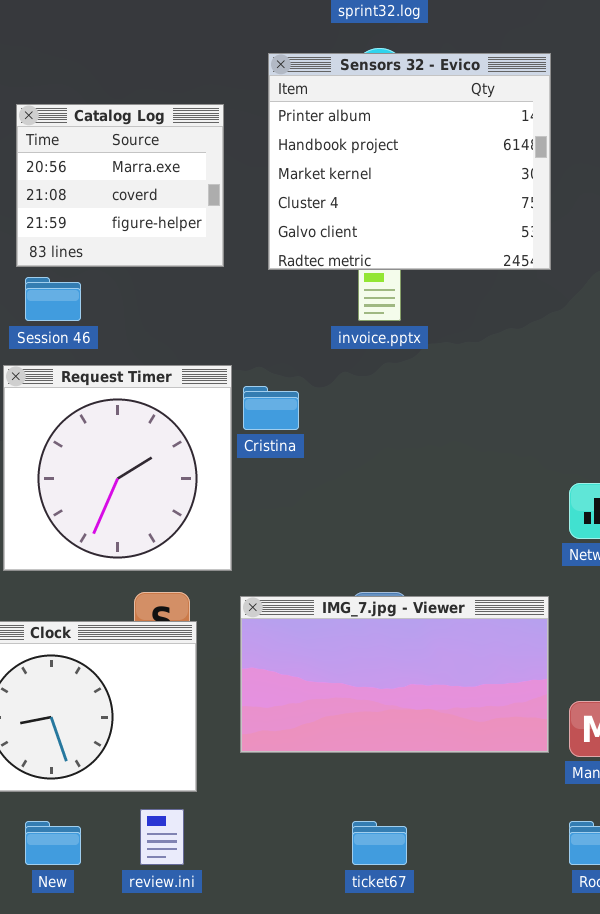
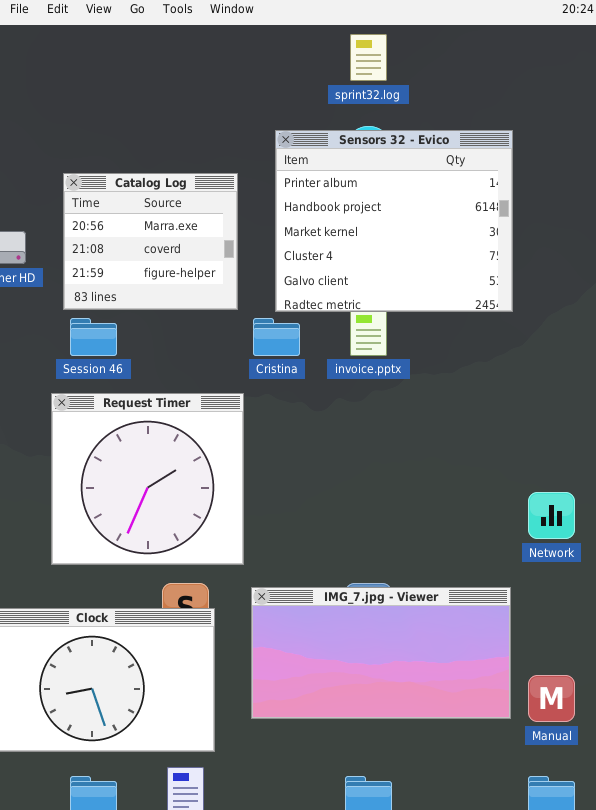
Cristina: [243,386,299,430] -> [253,318,300,356], moved

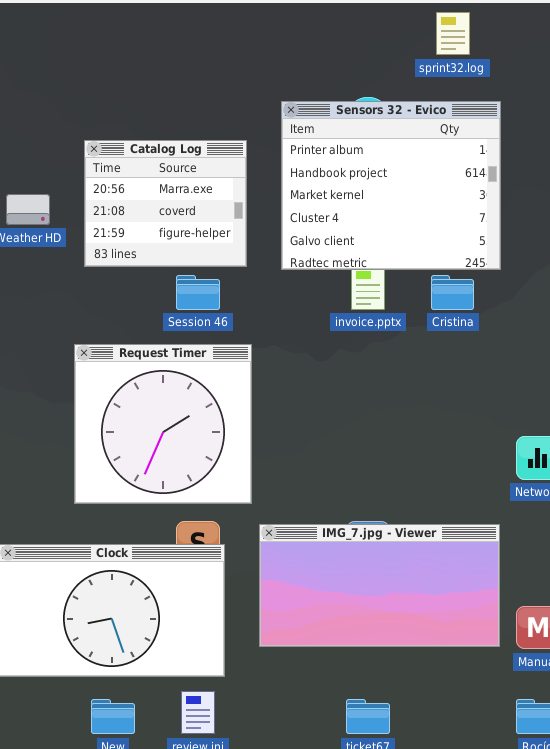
sprint32.log: [350,34,387,81] -> [436,12,470,55], moved
Session 46: [70,318,117,356] -> [176,275,220,310], moved
Cristina: [253,318,300,356] -> [431,275,474,310], moved

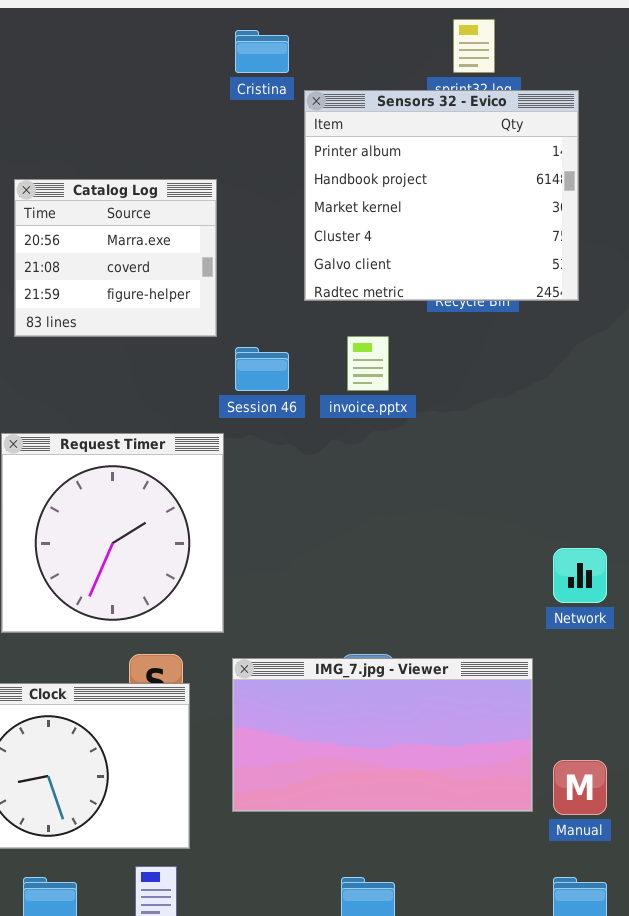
Sensors 32 - Evico: [281,101,501,270] -> [304,90,579,301], moved
Session 46: [176,275,220,310] -> [235,347,289,391], moved
Cristina: [431,275,474,310] -> [235,30,289,73], moved

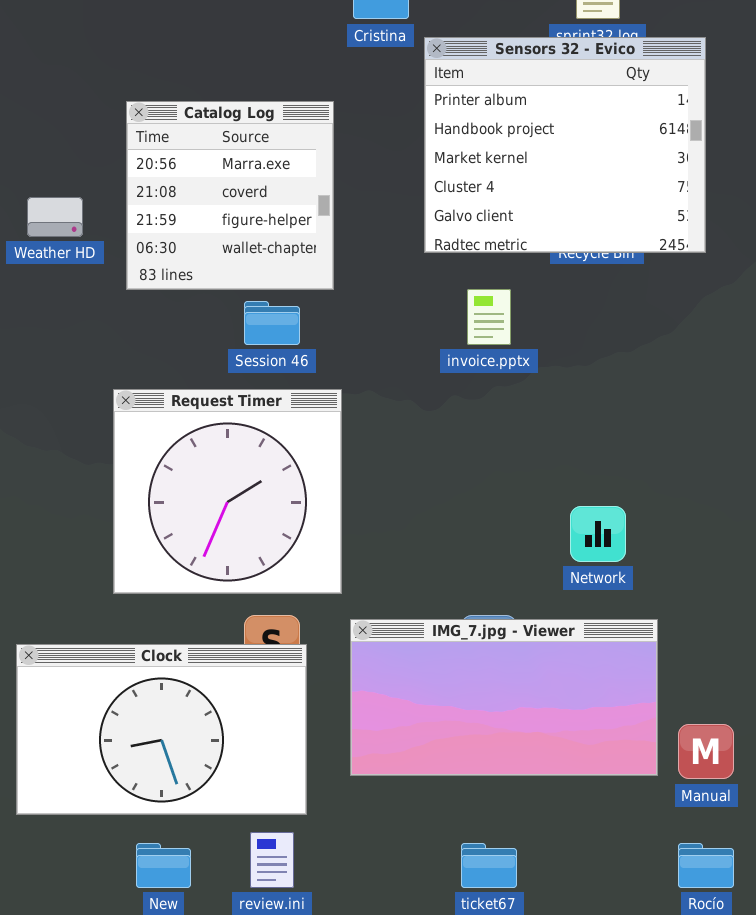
Catalog Log: [14,179,217,337] -> [126,101,334,290], resized
Session 46: [235,347,289,391] -> [244,301,300,345], moved
Network: [553,548,607,603] -> [570,506,626,562], moved

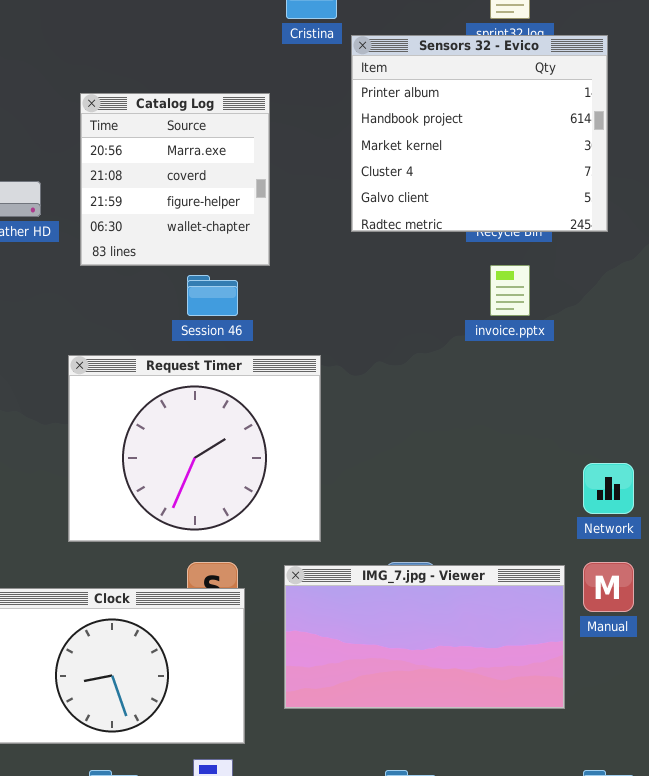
invoice.pptx: [467,289,511,345] -> [490,265,530,316], moved
Request Timer: [113,389,342,594] -> [68,355,321,542], resized
Network: [570,506,626,562] -> [583,463,634,514], moved
Manual: [678,724,734,779] -> [583,562,634,612], moved

